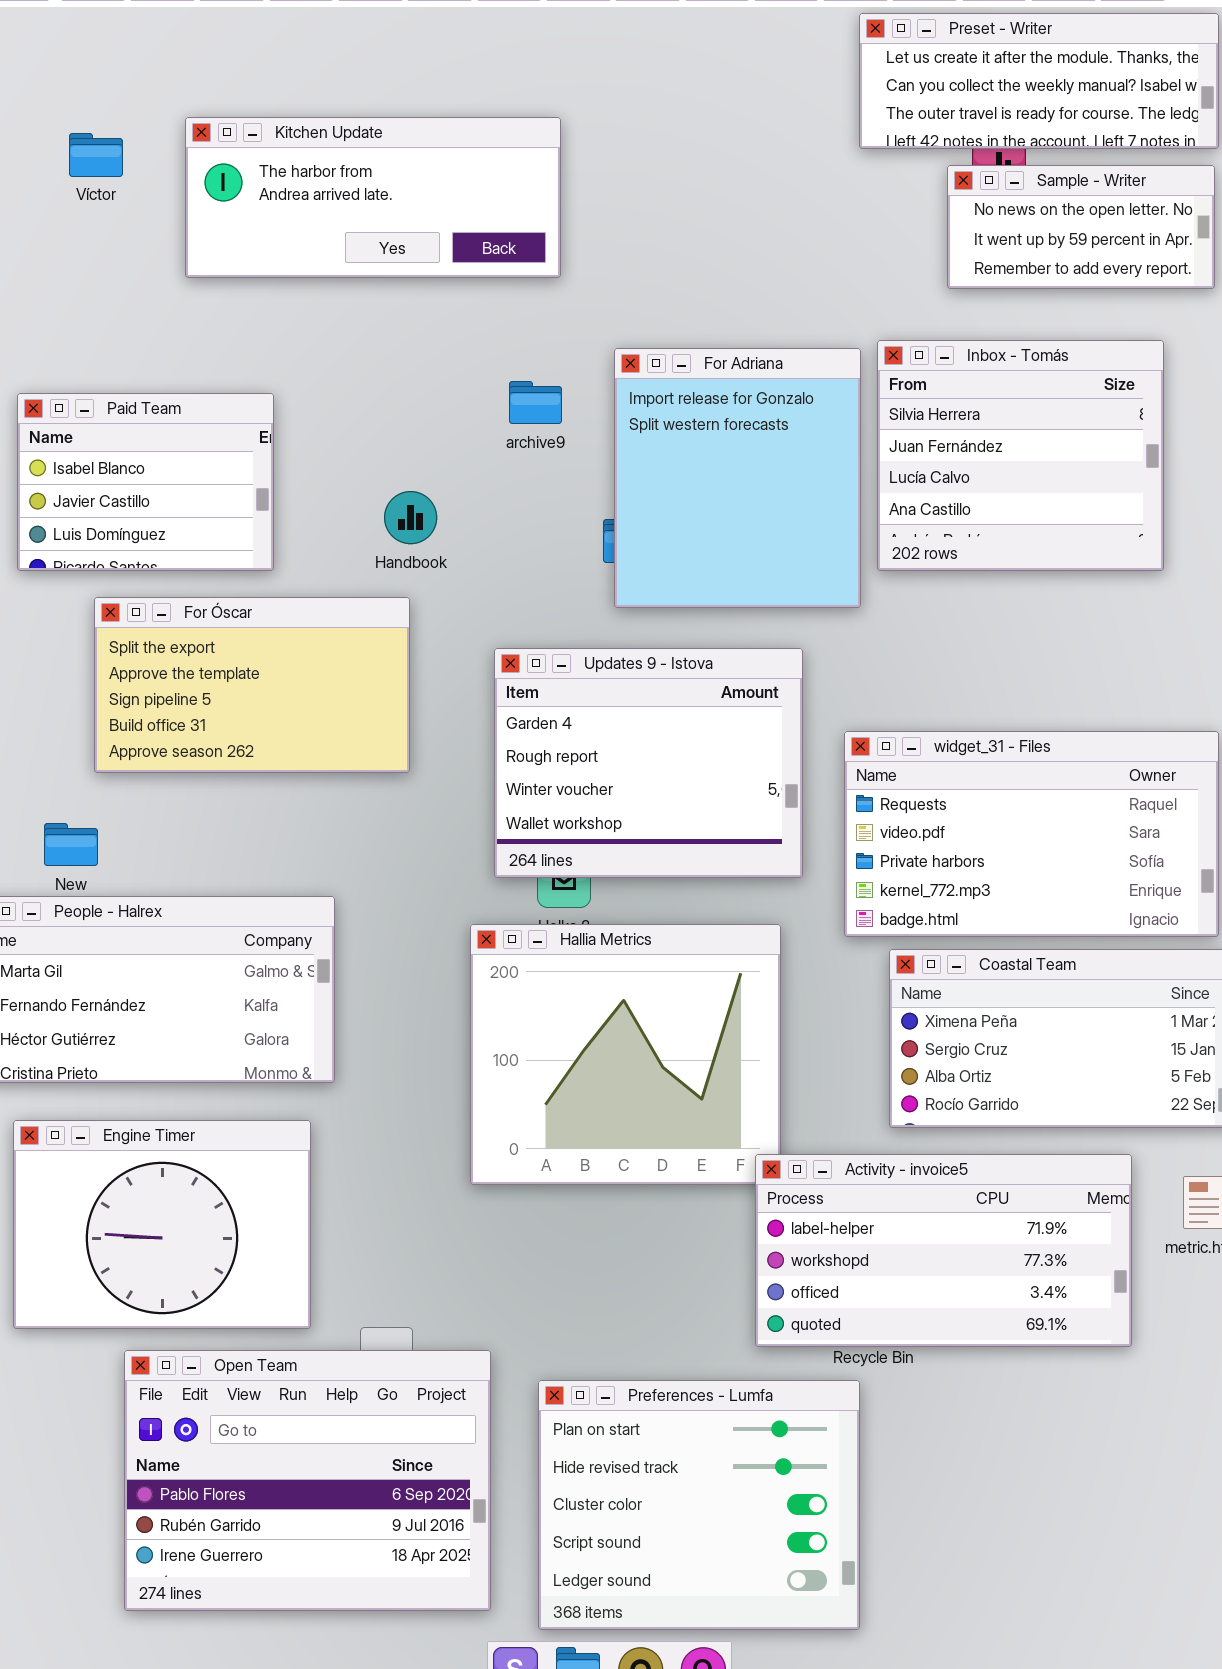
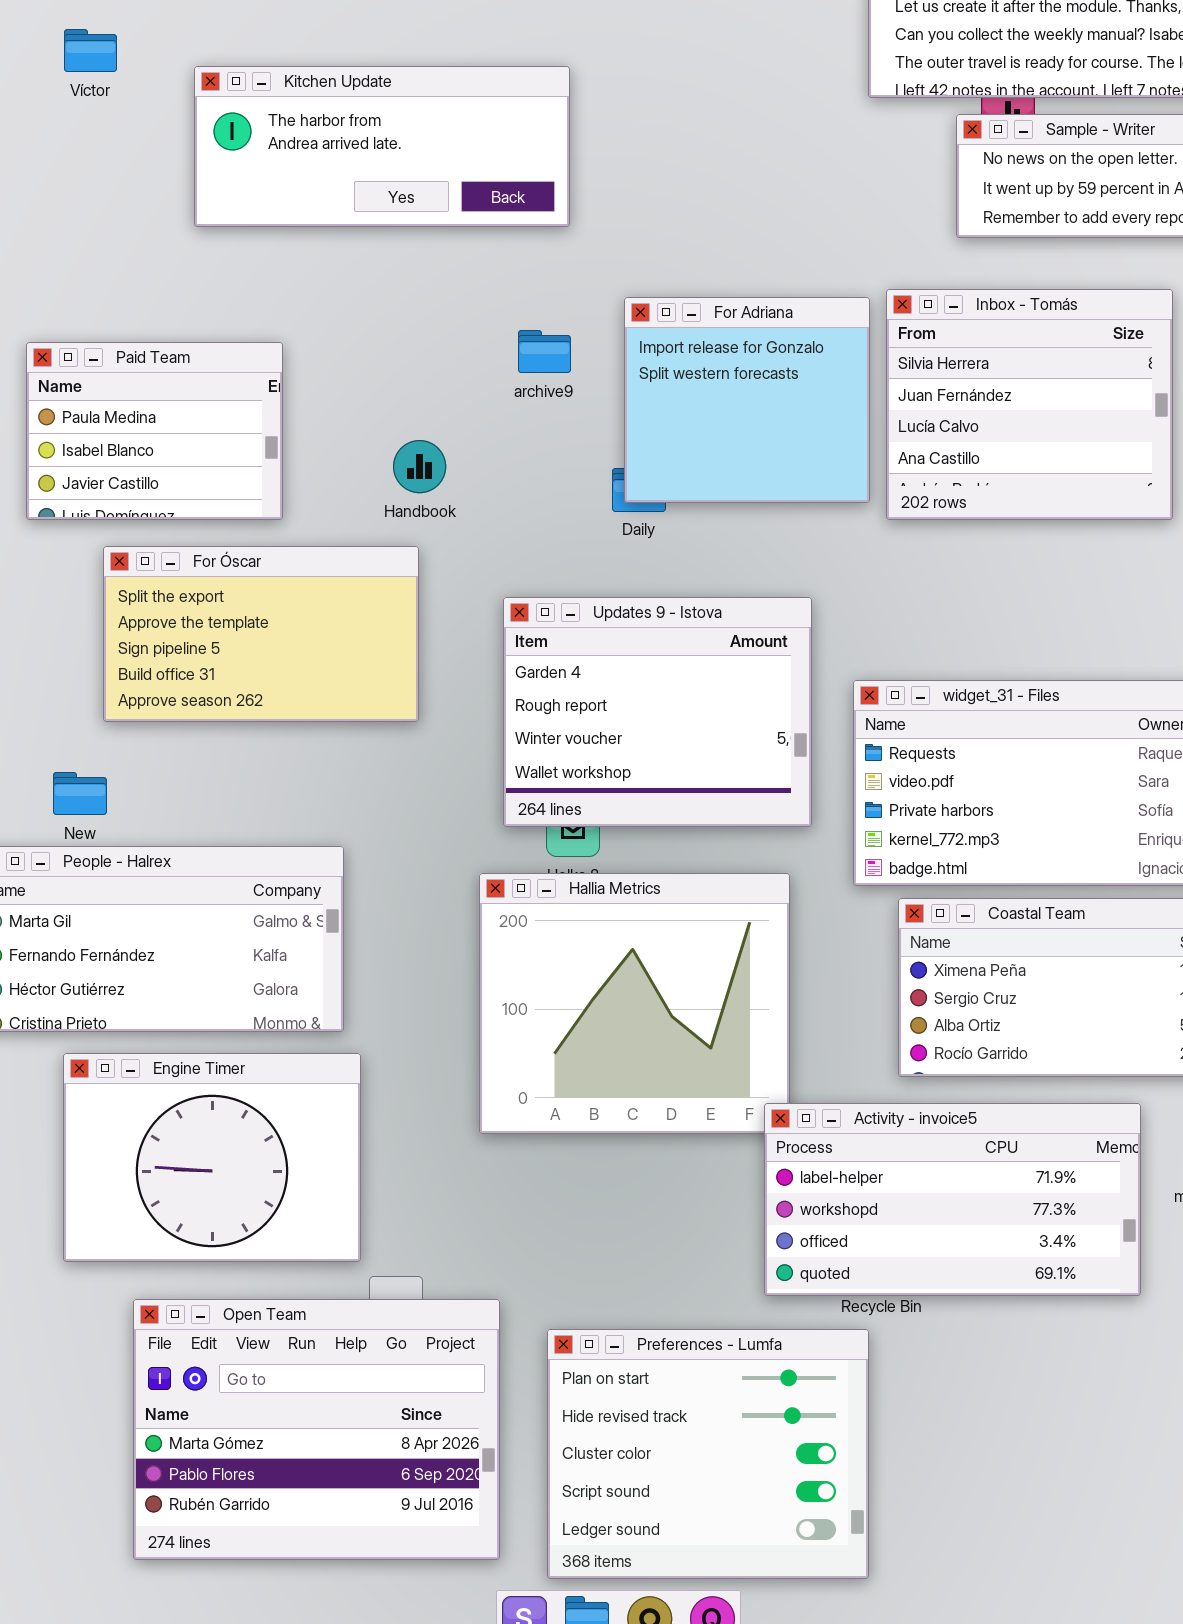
Víctor: [69,133,123,177] -> [64,29,117,72], moved
For Adriana: [614,348,861,608] -> [624,297,870,503], resized
Paid Team: [17,393,274,571] -> [26,342,283,520], scrolled up 1 row
Engine Timer: [13,1120,311,1329] -> [63,1053,361,1262], moved
Open Team: [124,1350,491,1611] -> [133,1299,500,1560], scrolled up 1 row

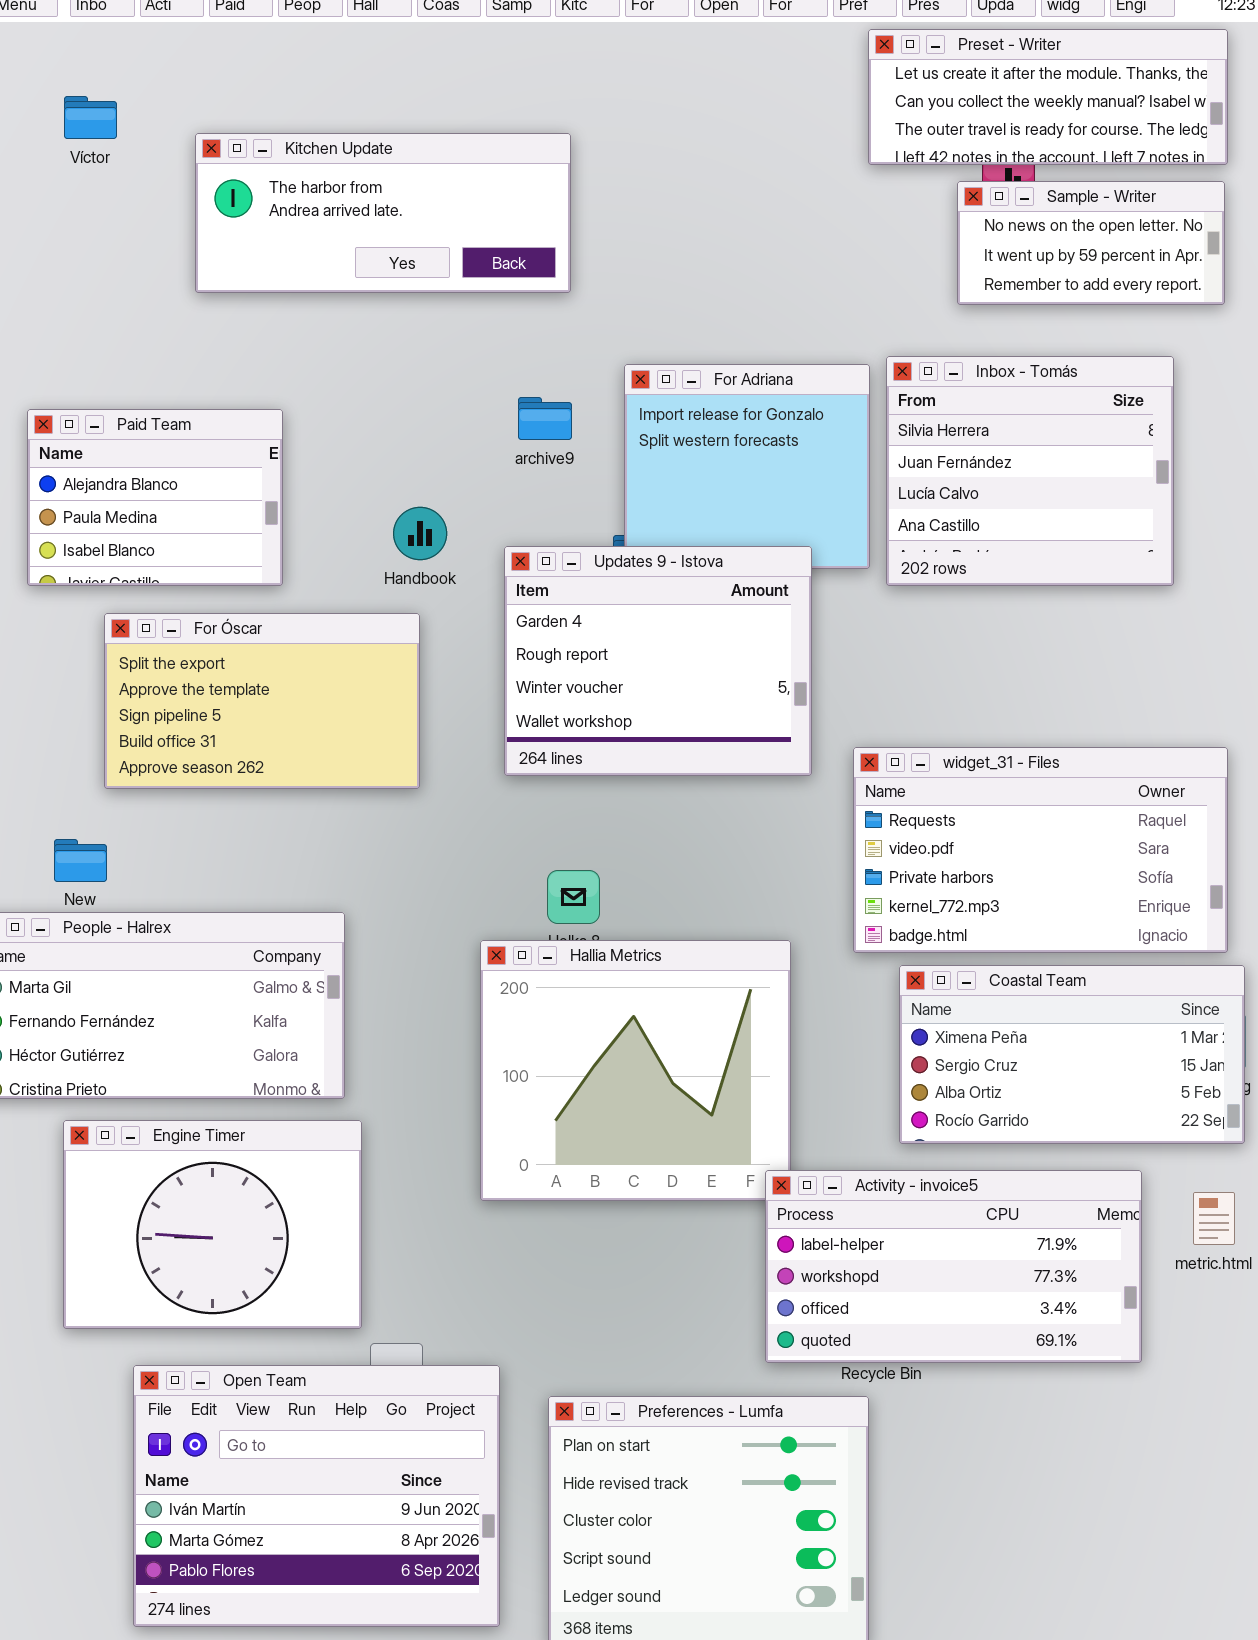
Paid Team: [26,342,283,520] -> [27,409,283,586], scrolled up 1 row
Updates 9 - Istova: [503,597,812,827] -> [504,546,812,776], moved
Open Team: [133,1299,500,1560] -> [133,1365,500,1627], scrolled up 1 row

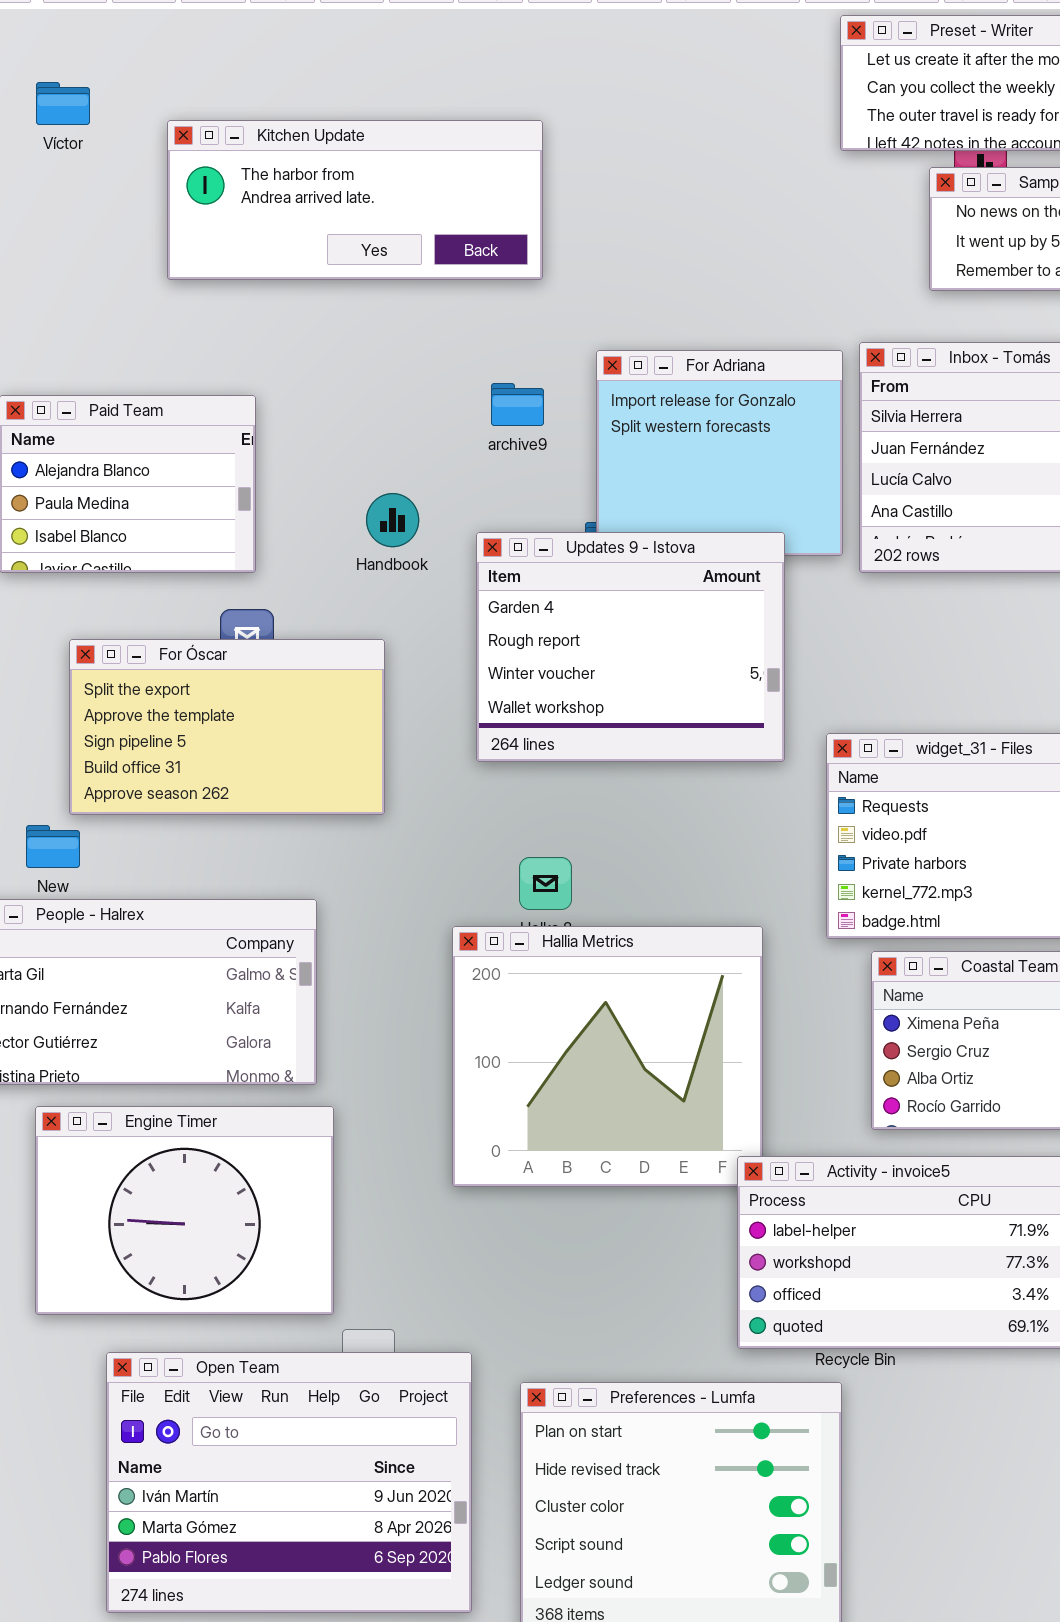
For Óscar: [104,613,420,789] -> [69,639,385,815], moved

